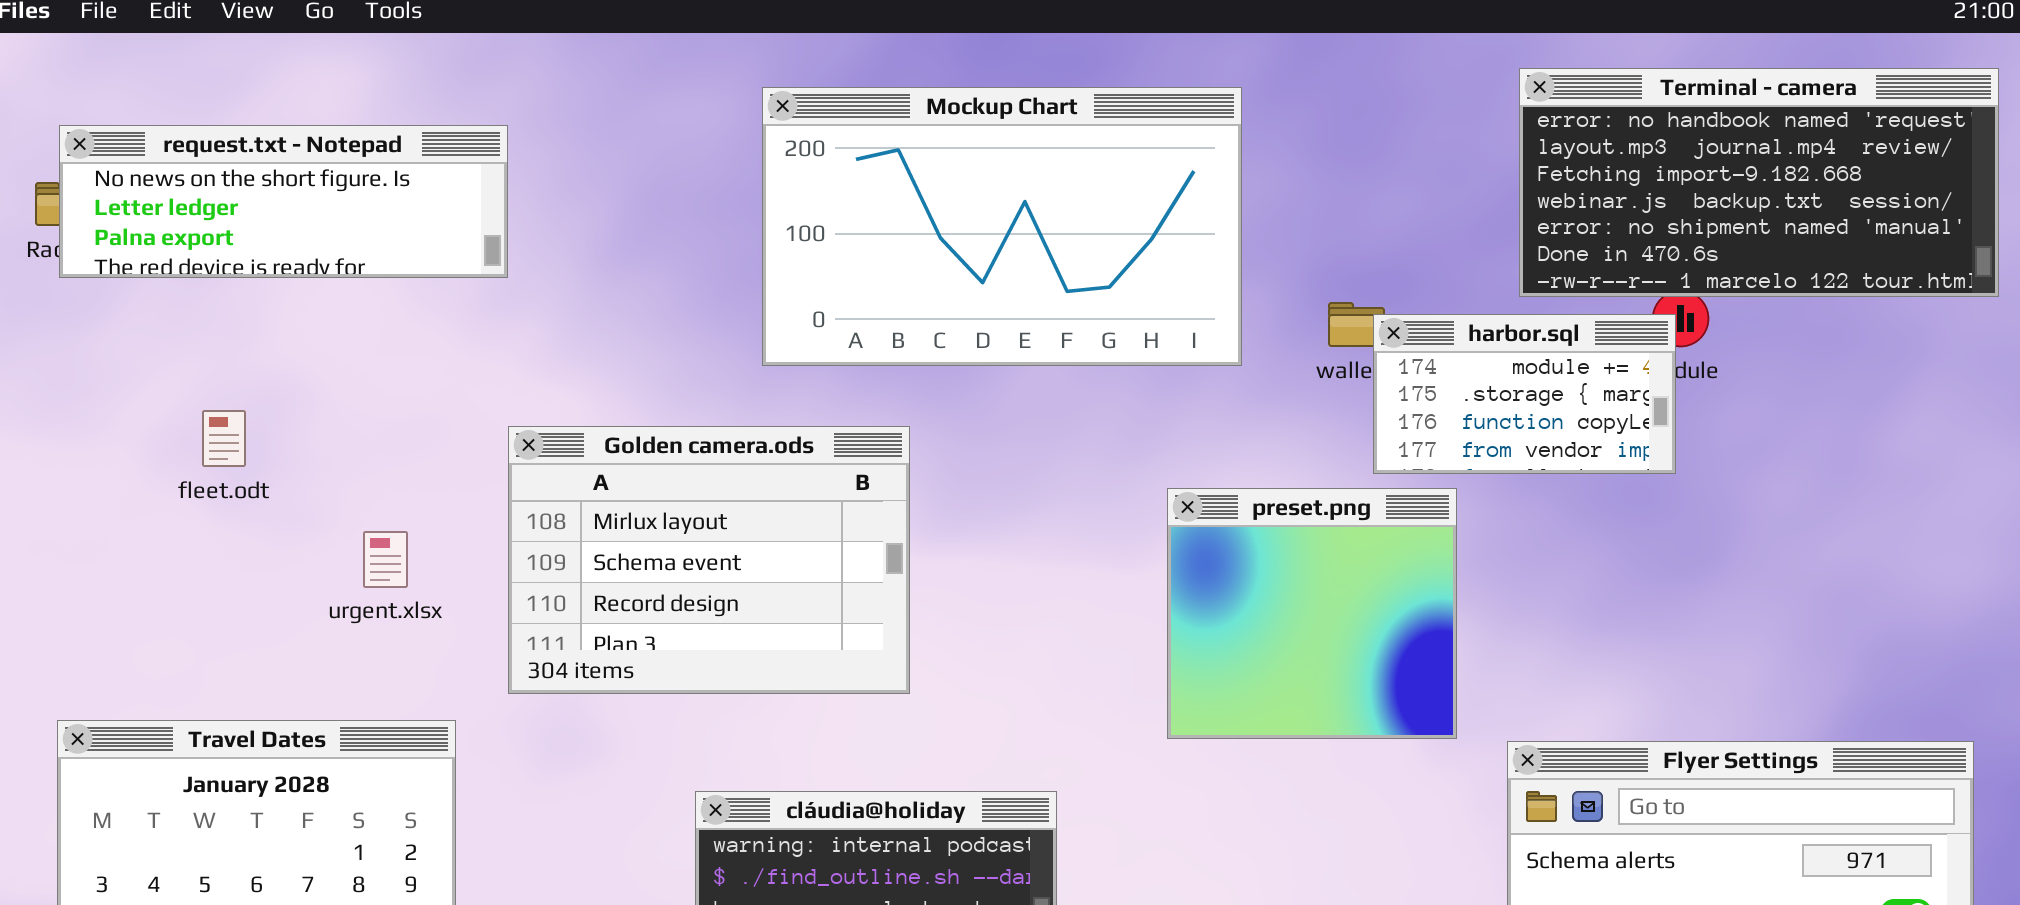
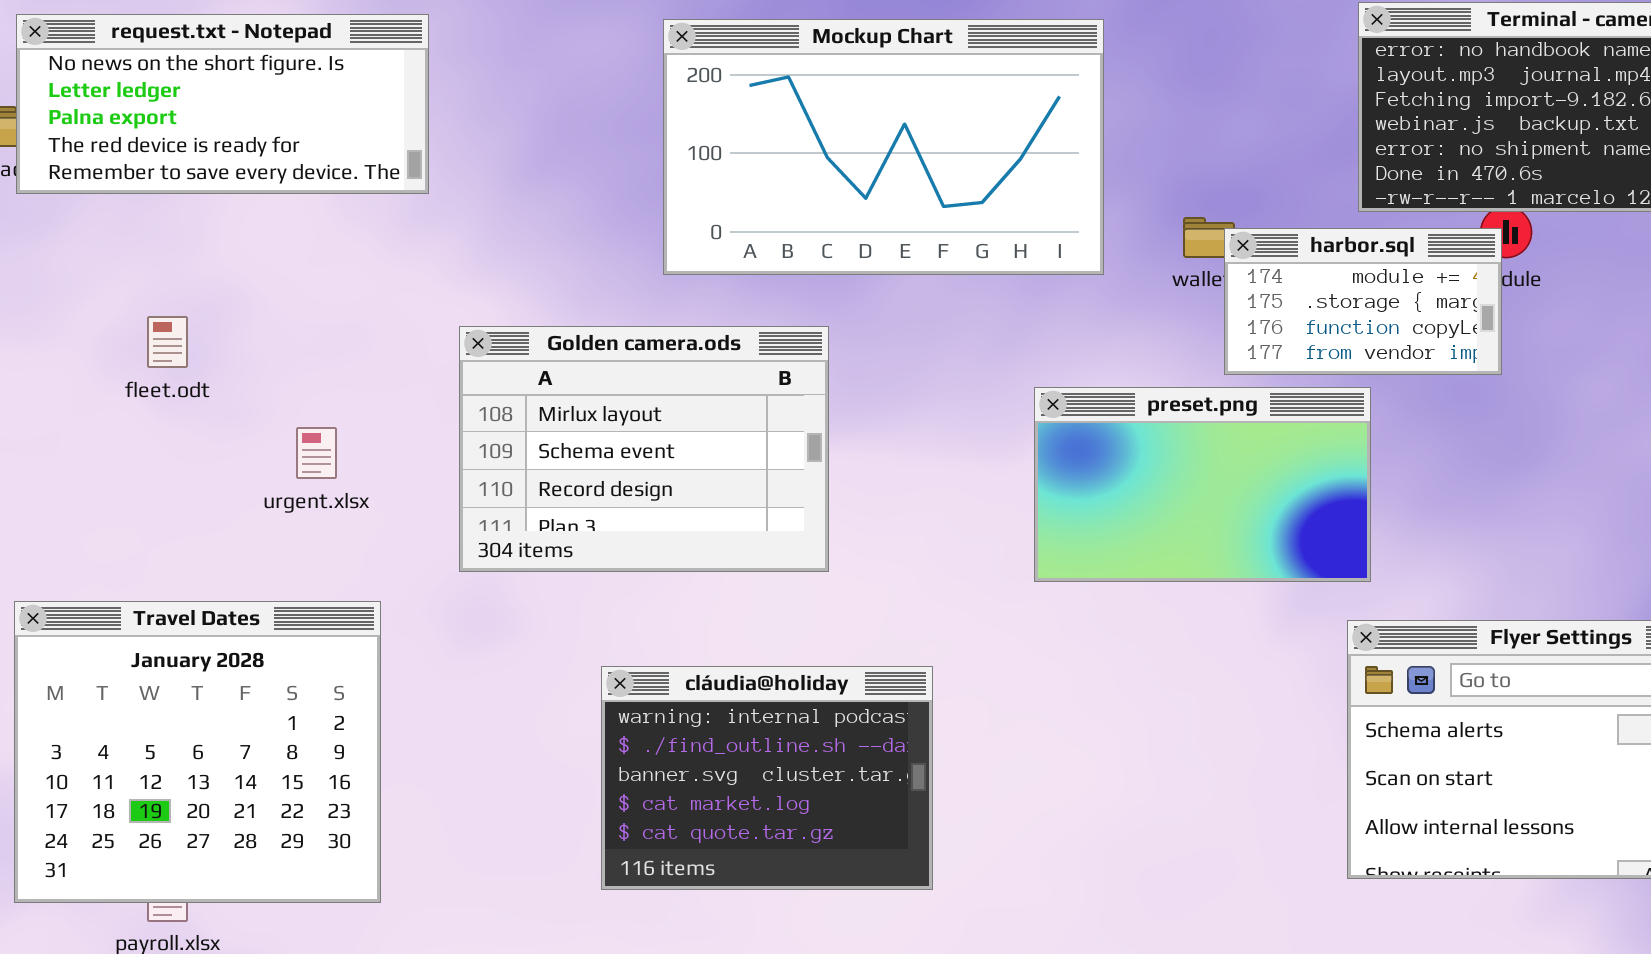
request.txt - Notepad: [59,125,508,278] -> [16,14,429,194], resized
Golden camera.ods: [508,426,910,694] -> [459,326,829,572], moved
preset.png: [1167,488,1457,739] -> [1034,387,1371,582], resized

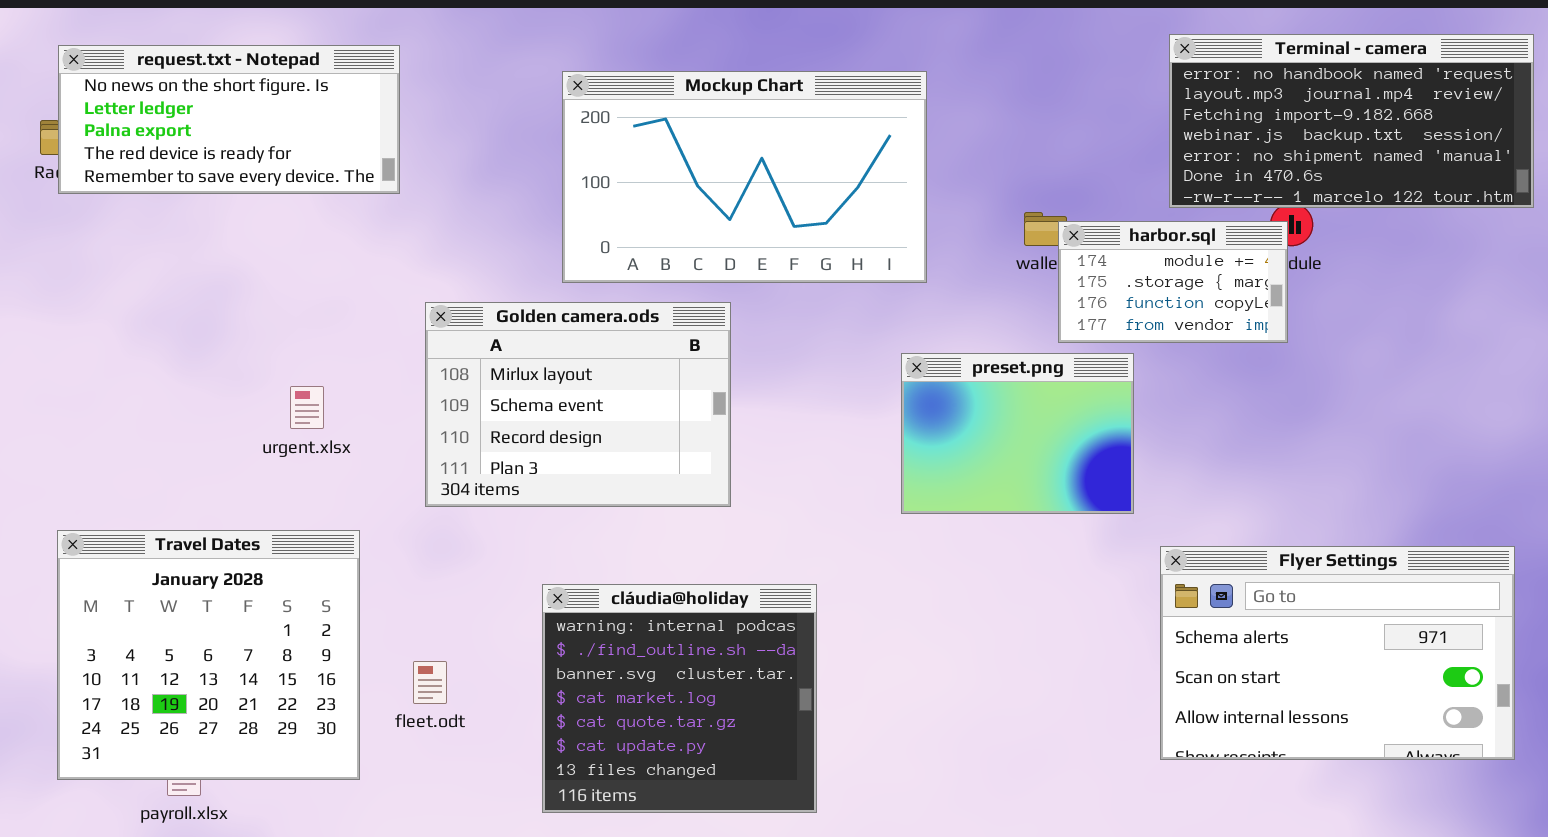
Mockup Chart: [663,19,1104,275] -> [562,71,927,283], moved
fleet.odt: [147,316,188,368] -> [413,661,447,704], moved
preset.png: [1034,387,1371,582] -> [901,353,1134,514], resized
cláudia@holiday: [601,666,933,890] -> [542,584,817,813], resized

